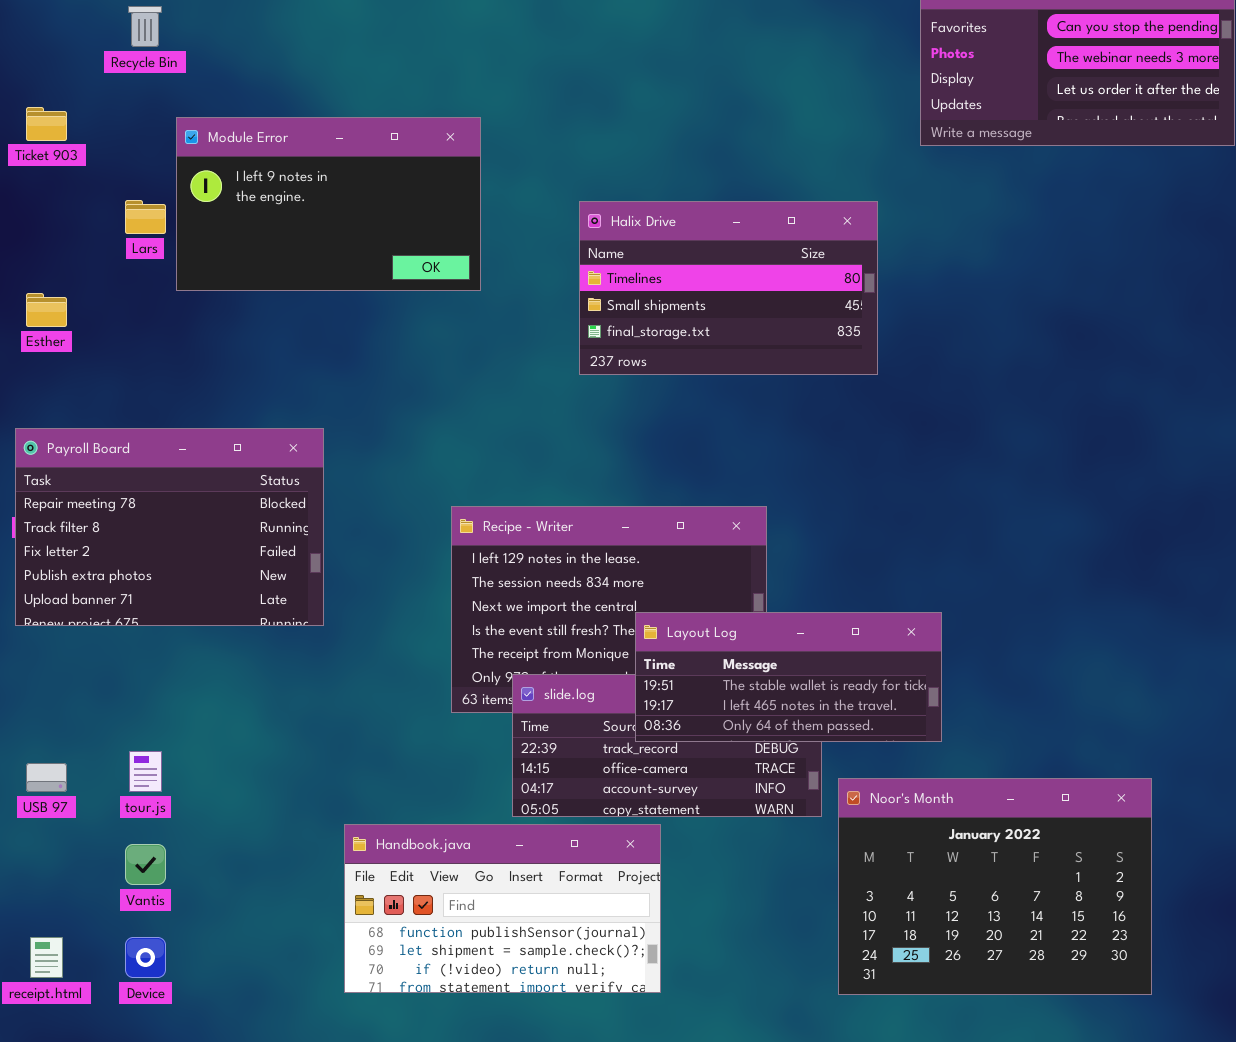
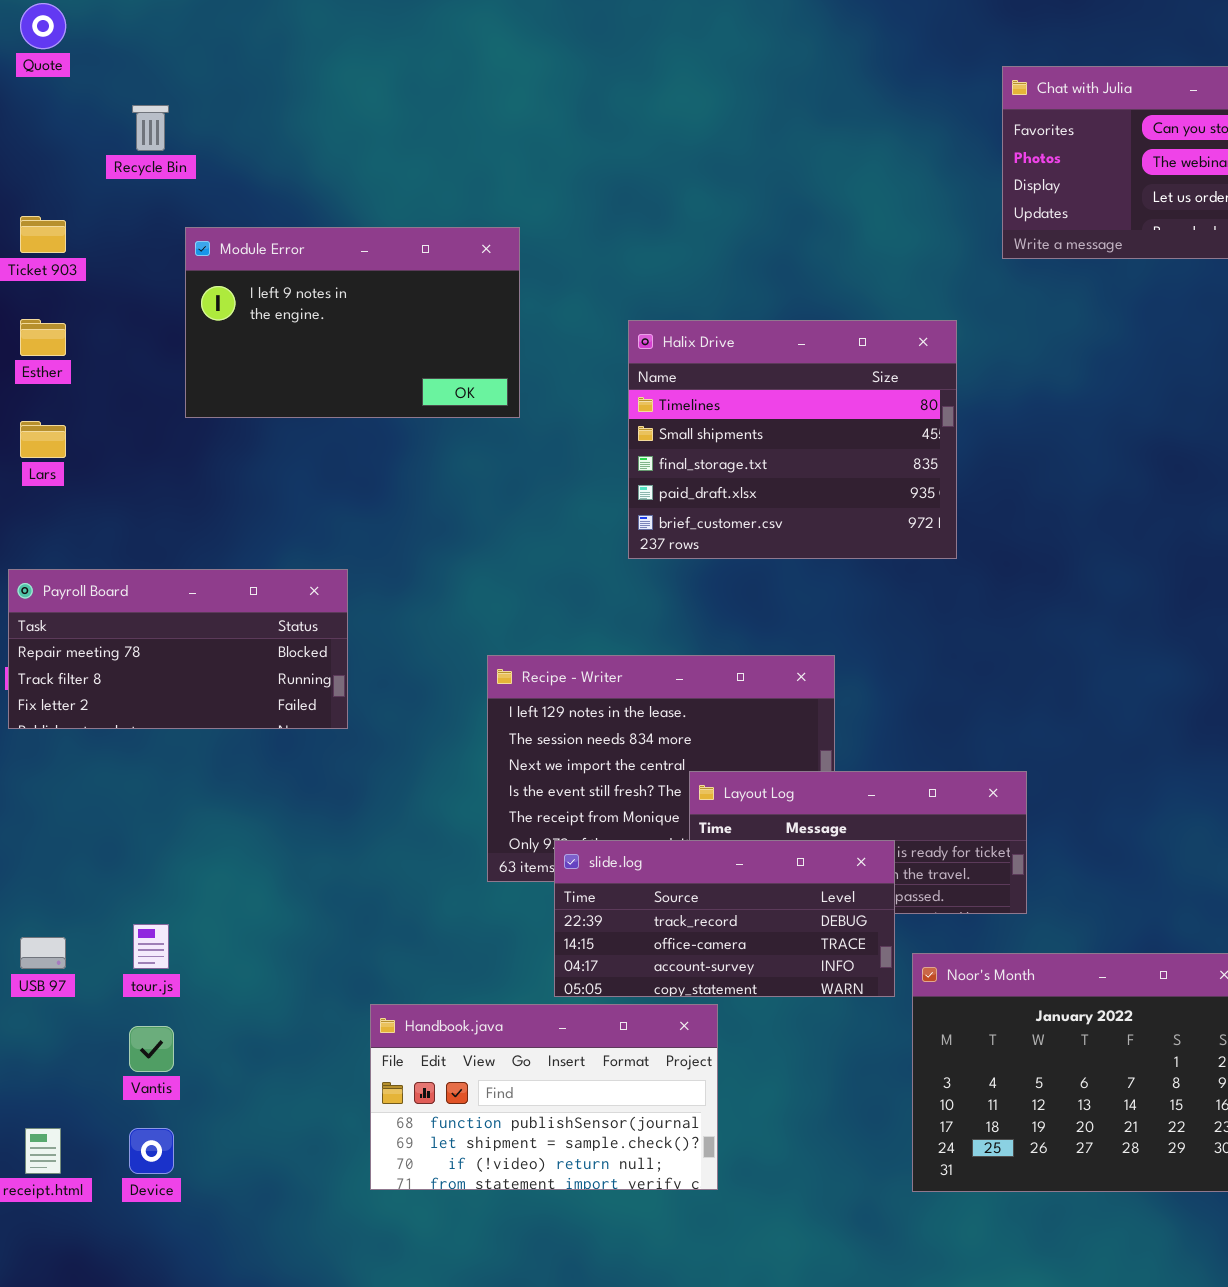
Lars: [125,200,166,234] -> [20,421,66,458], moved
Halix Drive: [579,201,878,375] -> [628,320,957,559], resized
Esther: [26,293,67,327] -> [20,319,66,356], moved
Payroll Board: [15,428,324,626] -> [8,569,348,729], resized
slide.log: [512,674,822,817] -> [554,840,895,997], raised

